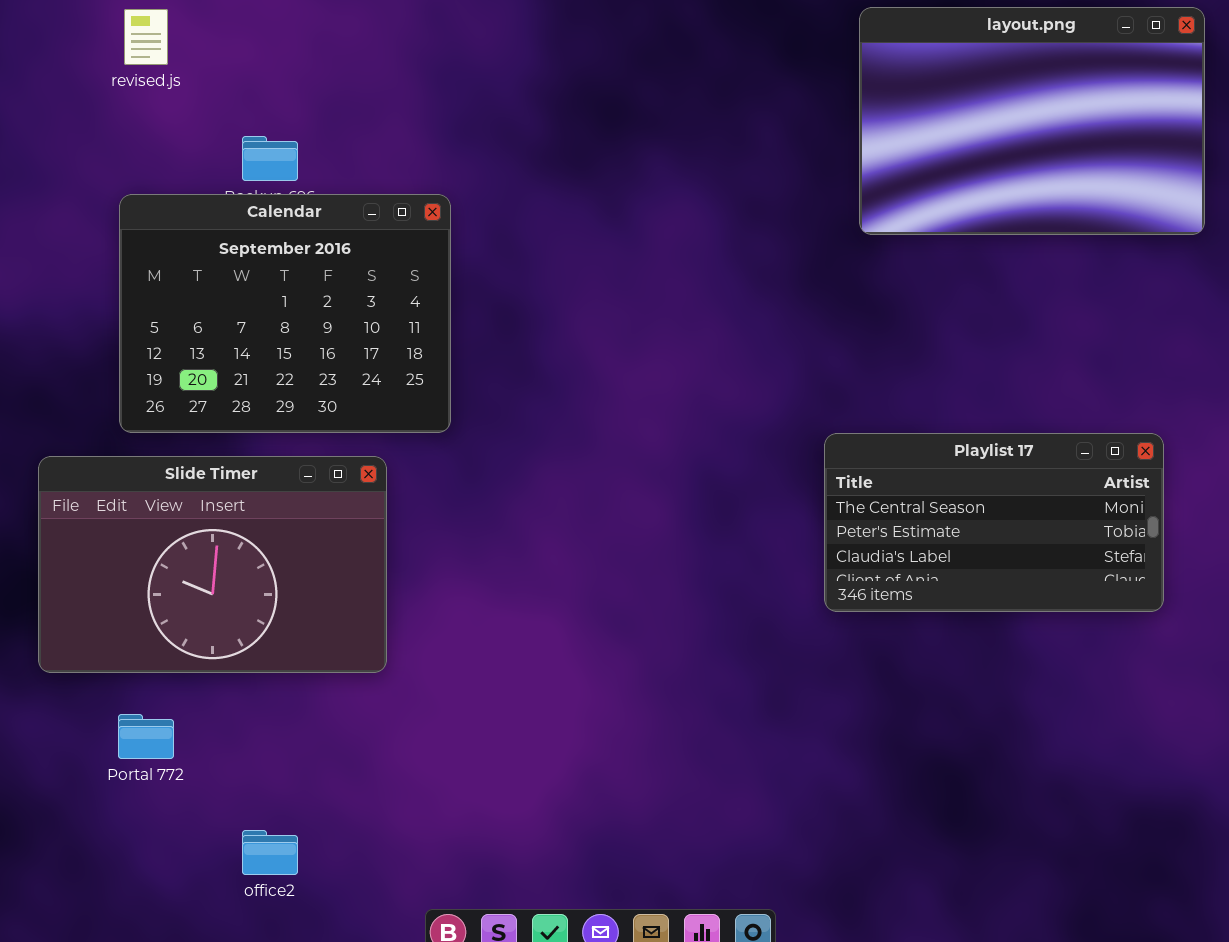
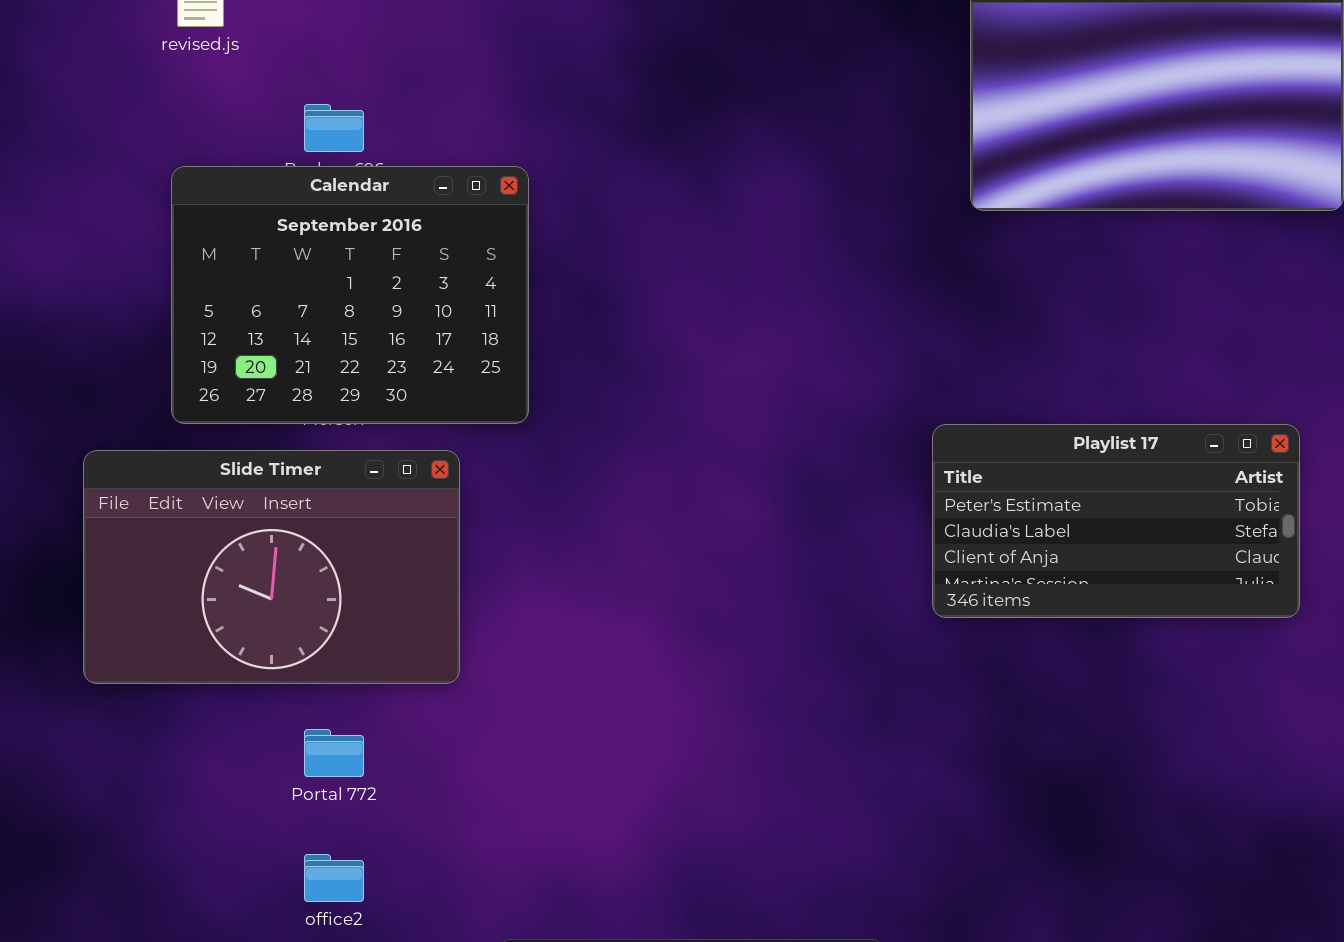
Playlist 17: [824,433,1164,612] -> [932,424,1300,618], scrolled down 1 row
Portal 772: [118,714,174,759] -> [304,729,364,777], moved

